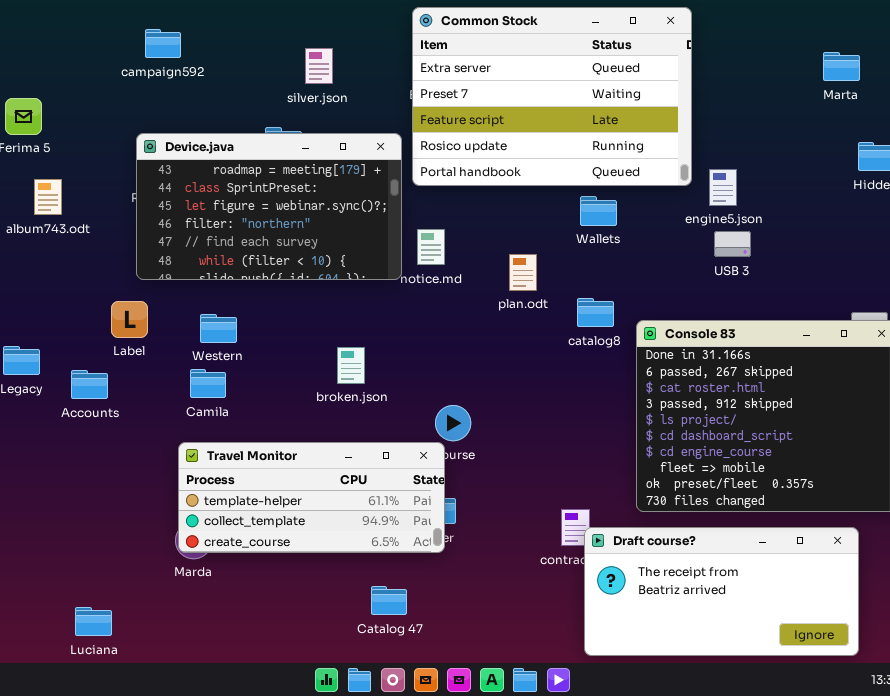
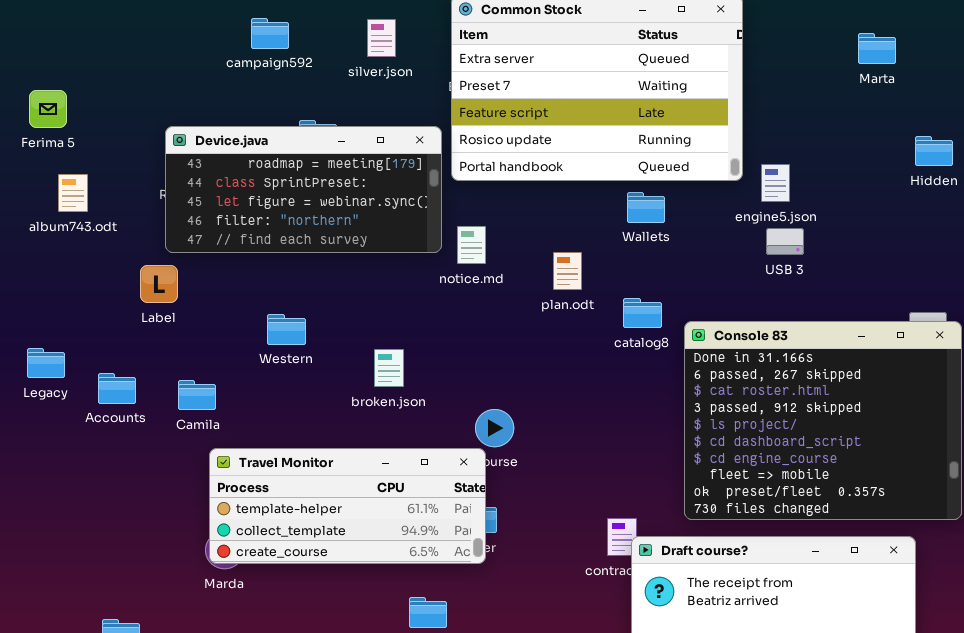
campaign592: [145,29,181,58] -> [251,18,289,49], moved
silver.json: [305,48,333,84] -> [367,19,396,57], moved
Marta: [823,52,860,81] -> [858,33,896,64], moved
Device.java: [136,133,402,280] -> [165,126,442,253], resized
Label: [111,301,148,338] -> [140,265,178,303], moved
Western: [200,314,237,343] -> [267,314,306,345], moved
Camila: [190,369,226,398] -> [178,380,216,410], moved

